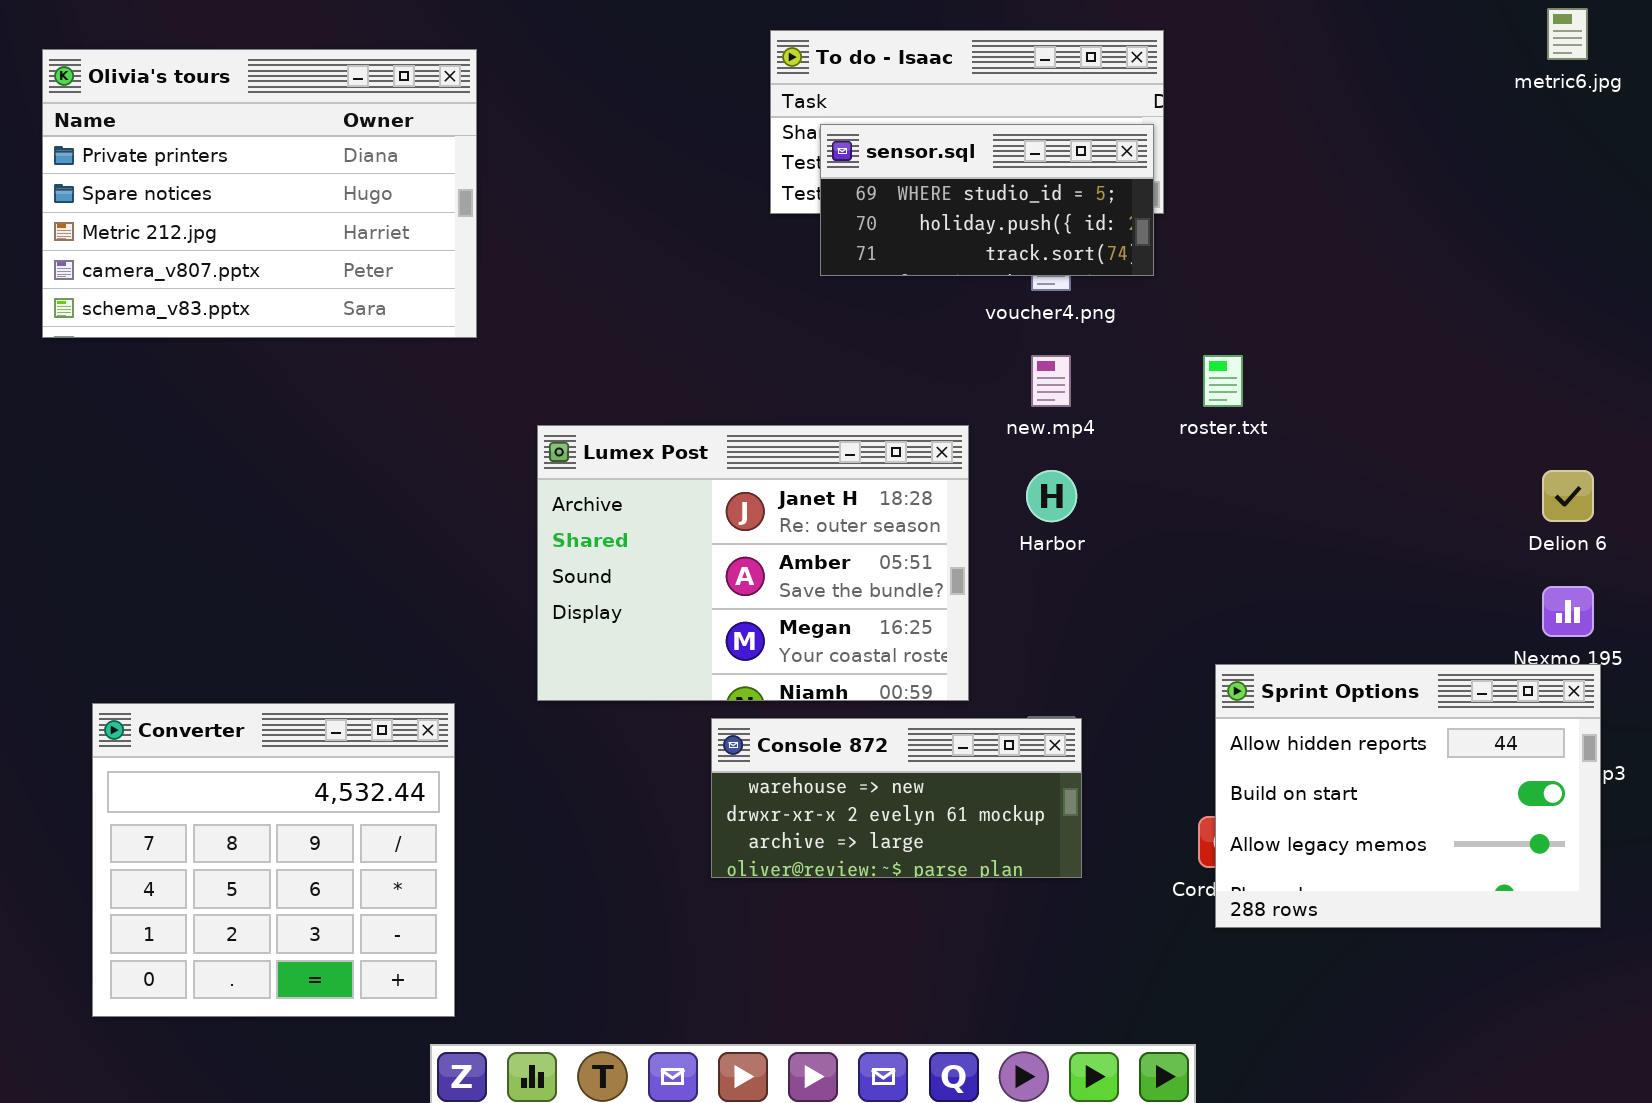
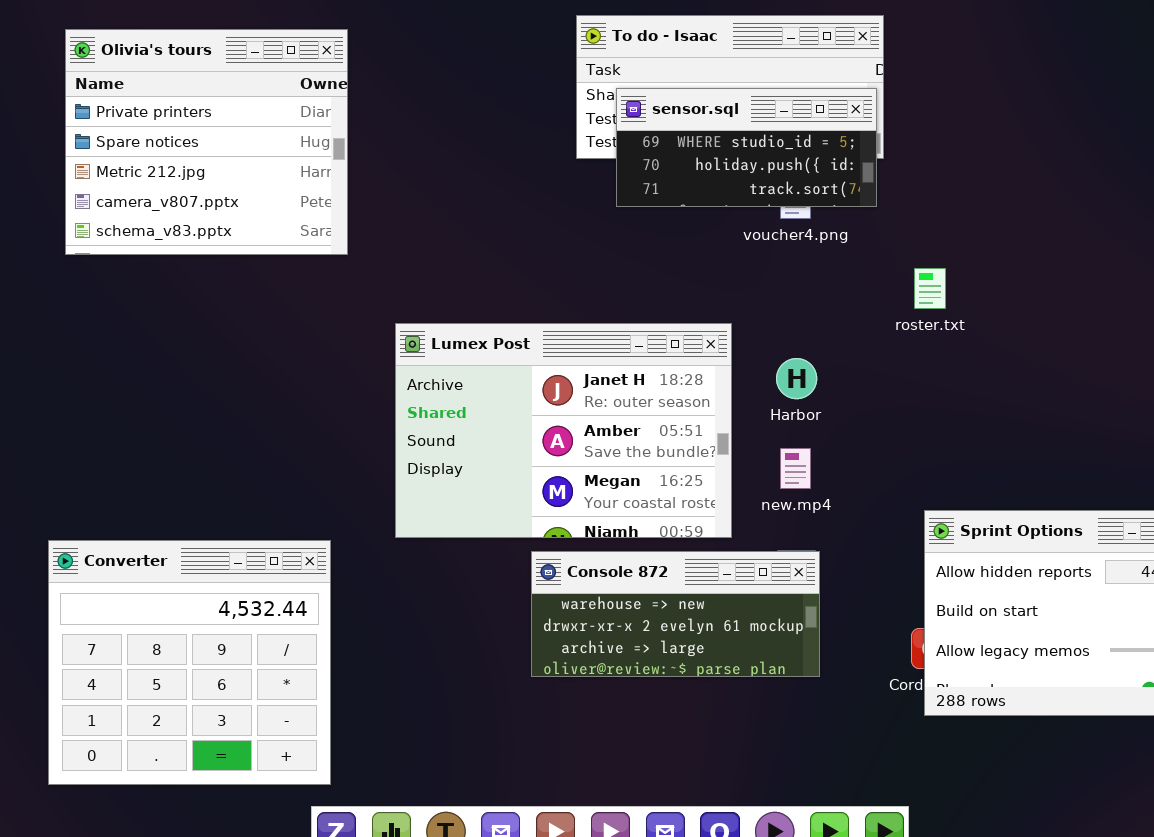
Olivia's tours: [42,49,477,338] -> [65,29,348,255], resized
new.mp4: [1031,355,1071,407] -> [780,448,811,489], moved

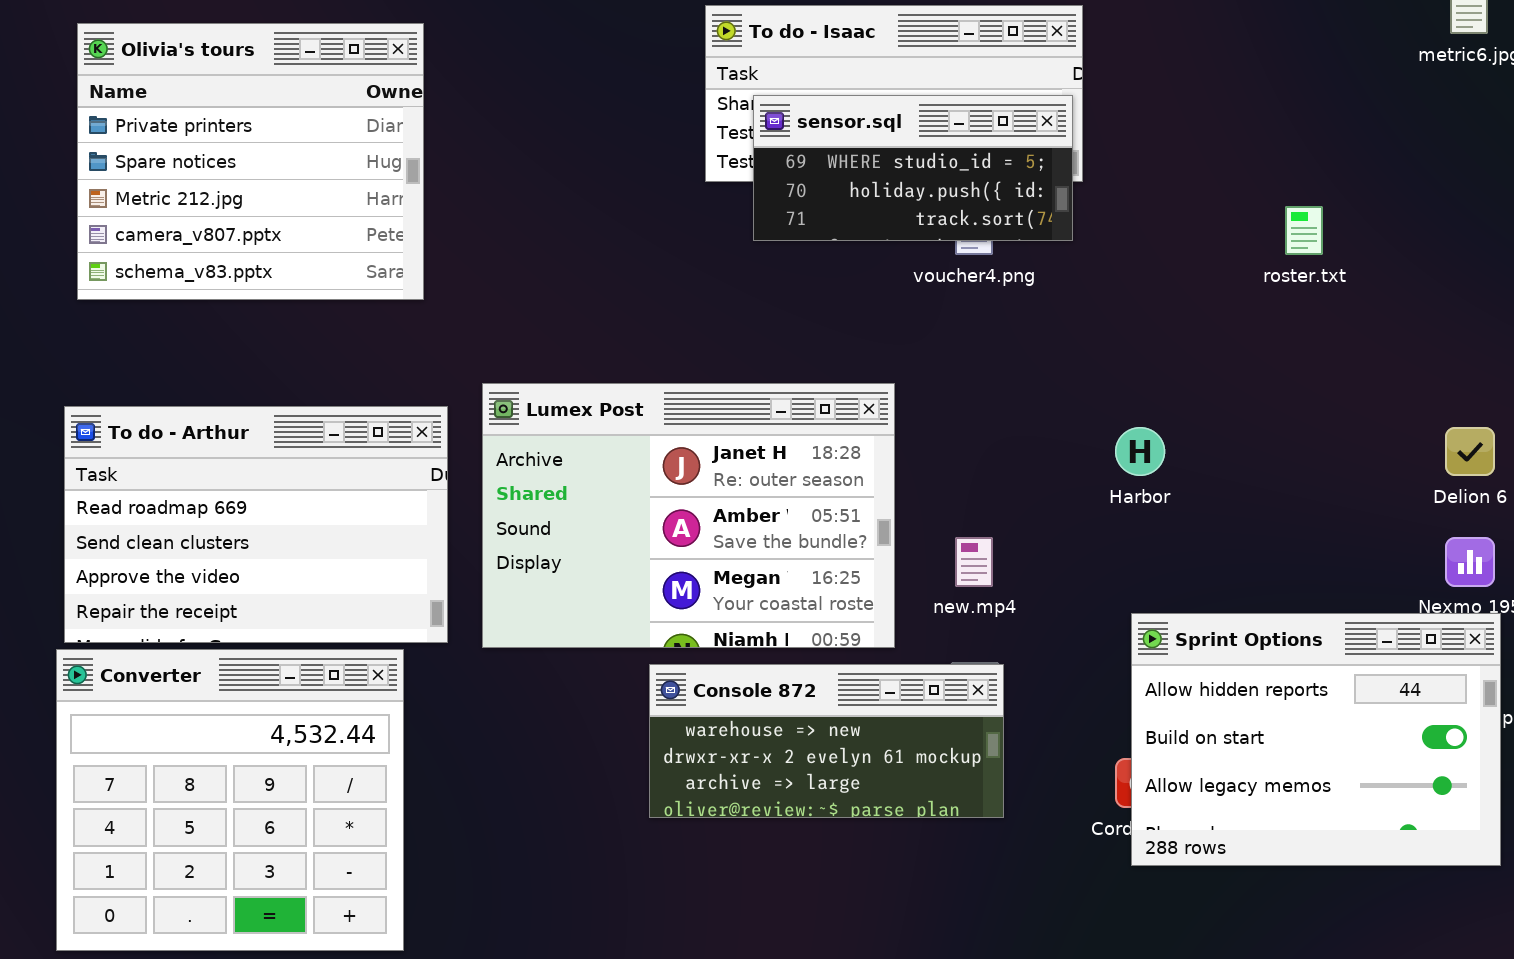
roster.txt: [914,268,946,309] -> [1285,206,1323,255], moved
To do - Arthur: none -> [64,406,448,643], opened
Harbor: [776,358,817,399] -> [1115,427,1165,476], moved

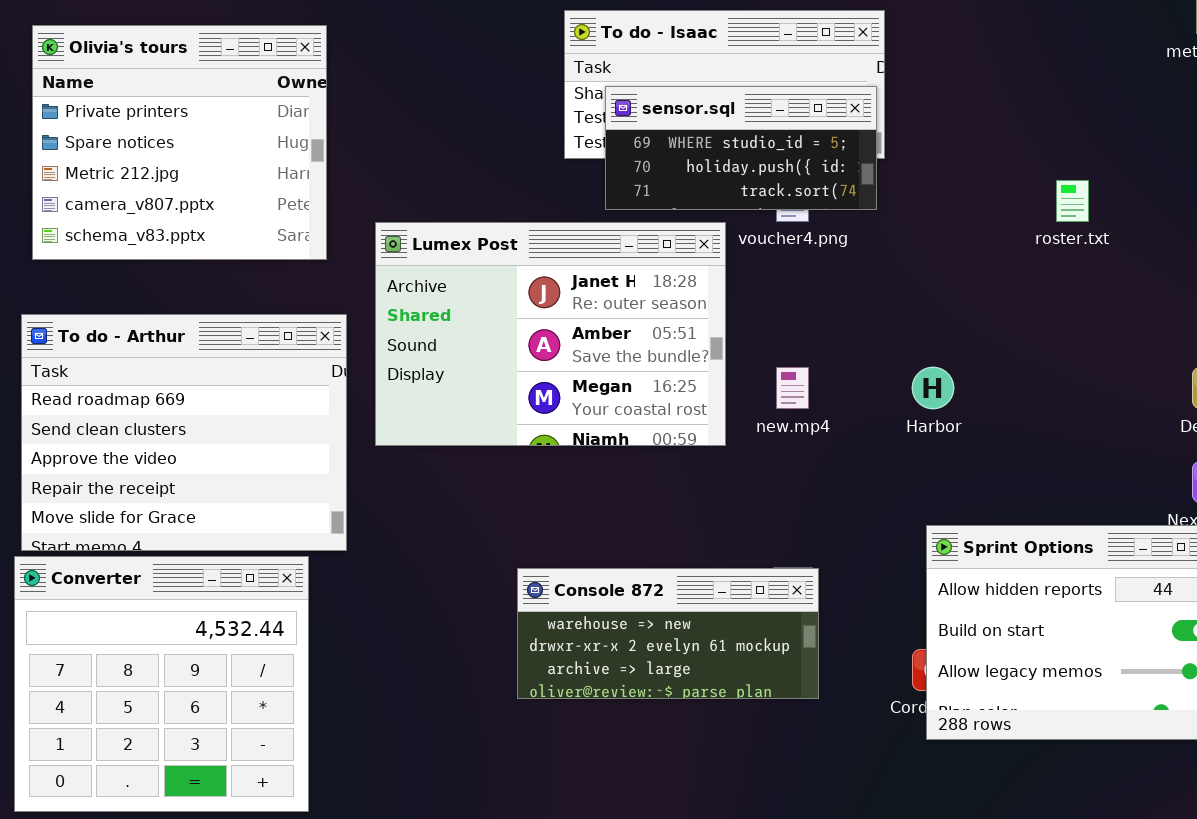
Lumex Post: [482,383,895,648] -> [375,222,726,446], moved
To do - Arthur: [64,406,448,643] -> [21,314,347,551], resized
new.mp4: [955,537,993,587] -> [776,367,809,409], moved

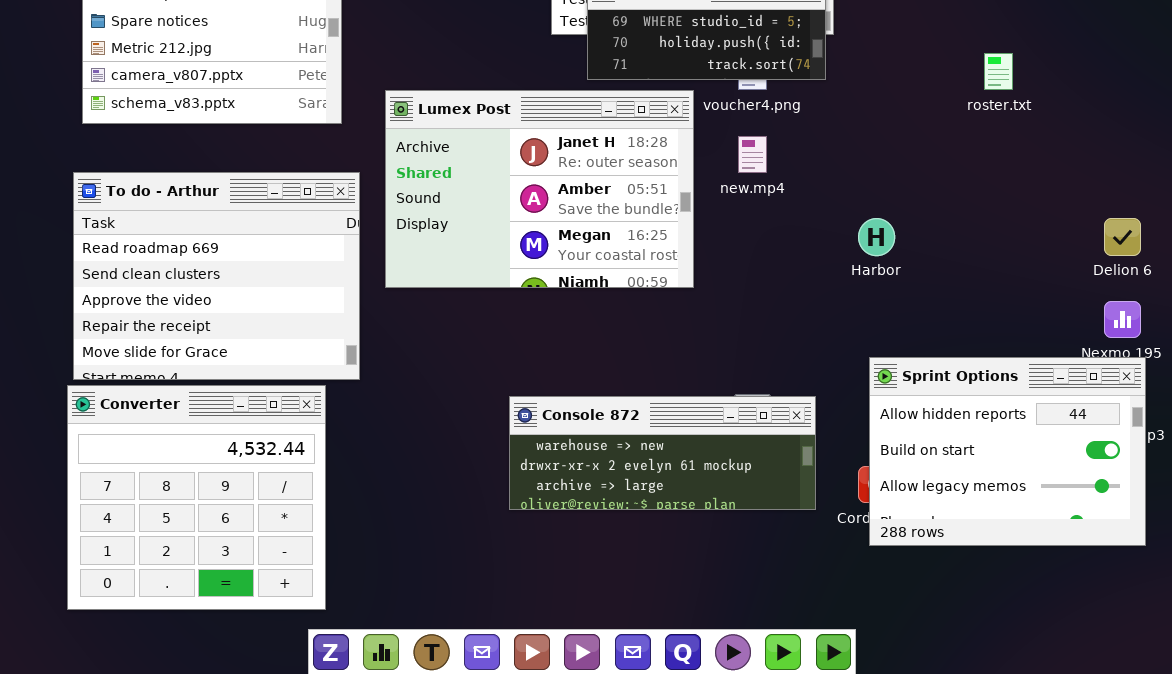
new.mp4: [776,367,809,409] -> [738,136,767,173], moved
Console 872: [517,568,819,699] -> [509,396,816,510], resized

